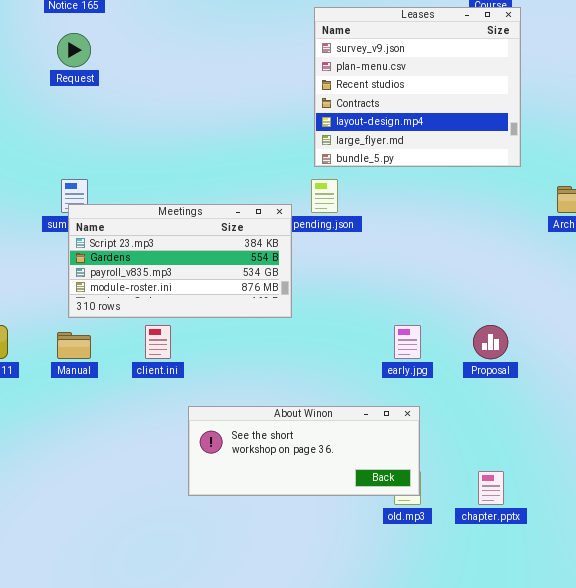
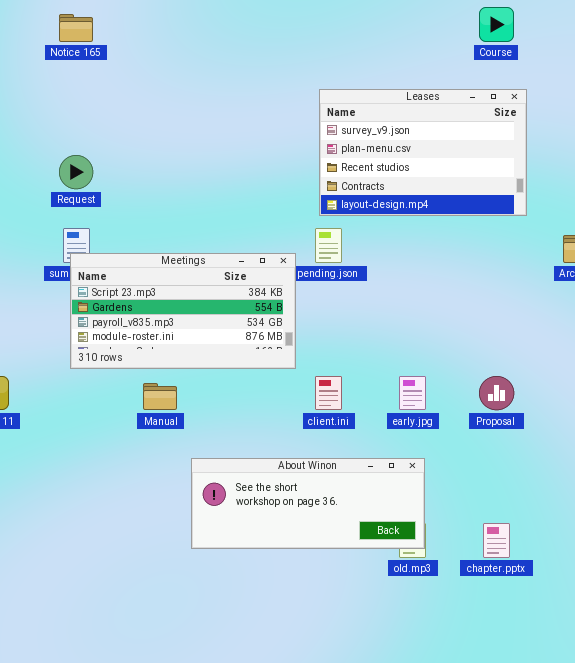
Leases: [314,7,521,167] -> [319,89,527,216], resized
Request: [57,33,91,67] -> [59,155,93,189], moved
client.ini: [145,325,171,359] -> [315,376,342,410], moved
Manual: [57,332,91,359] -> [143,383,177,410], moved

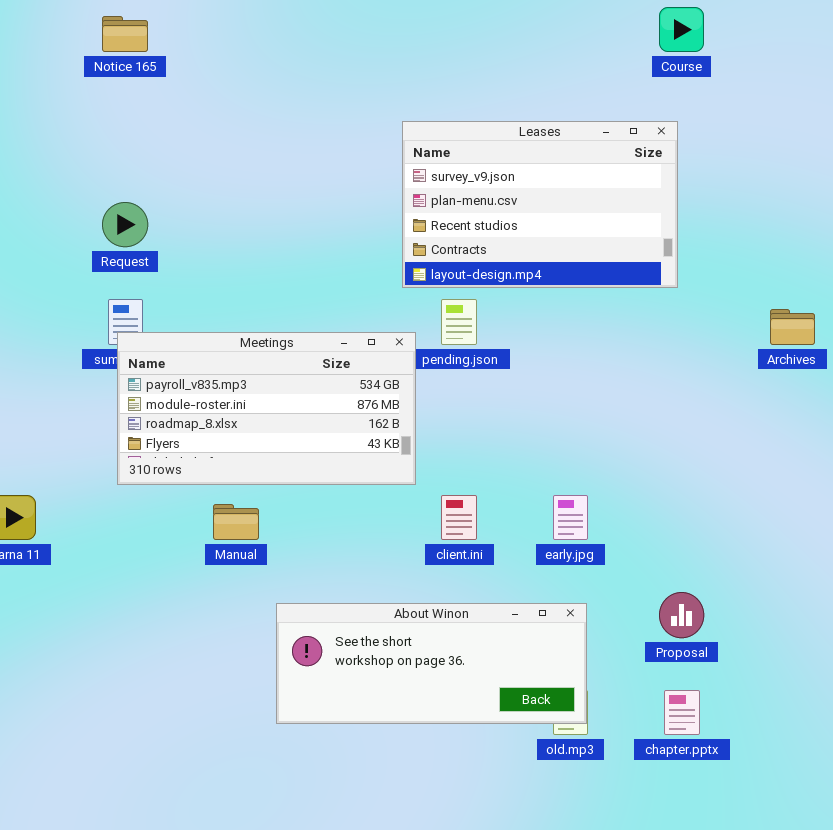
Leases: [319,89,527,216] -> [402,121,678,288], moved
Meetings: [70,253,296,369] -> [117,332,416,485], scrolled down 2 rows
Proposal: [479,376,514,410] -> [659,592,704,638], moved

